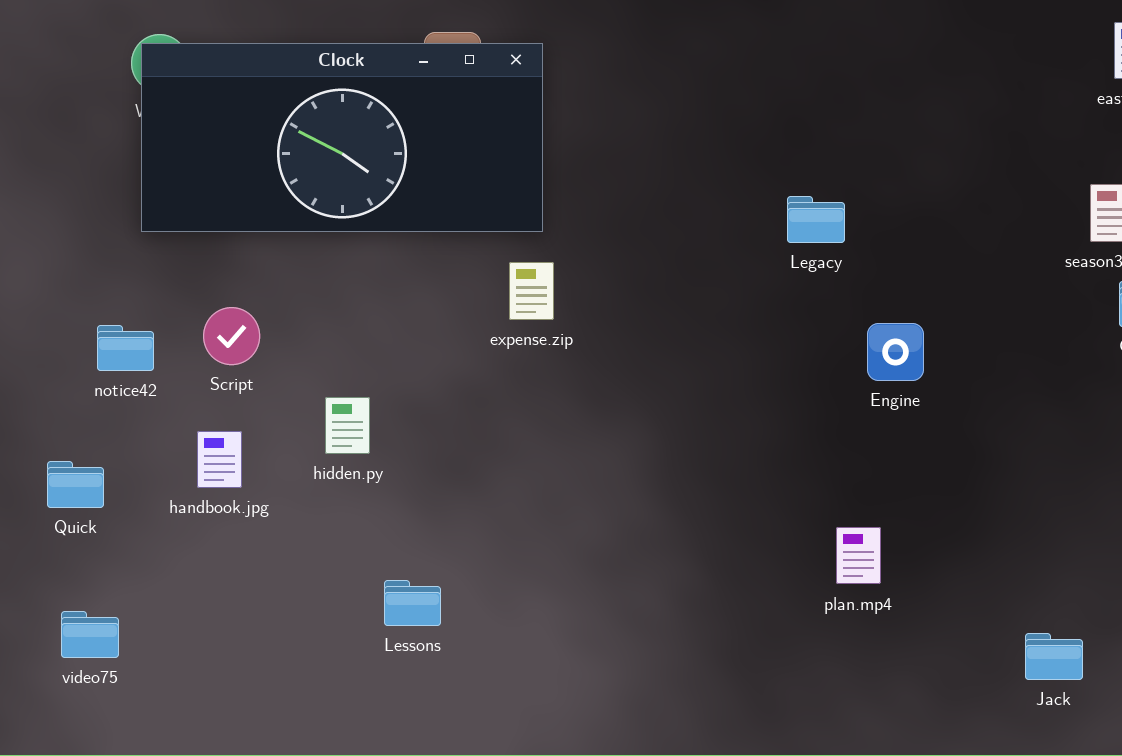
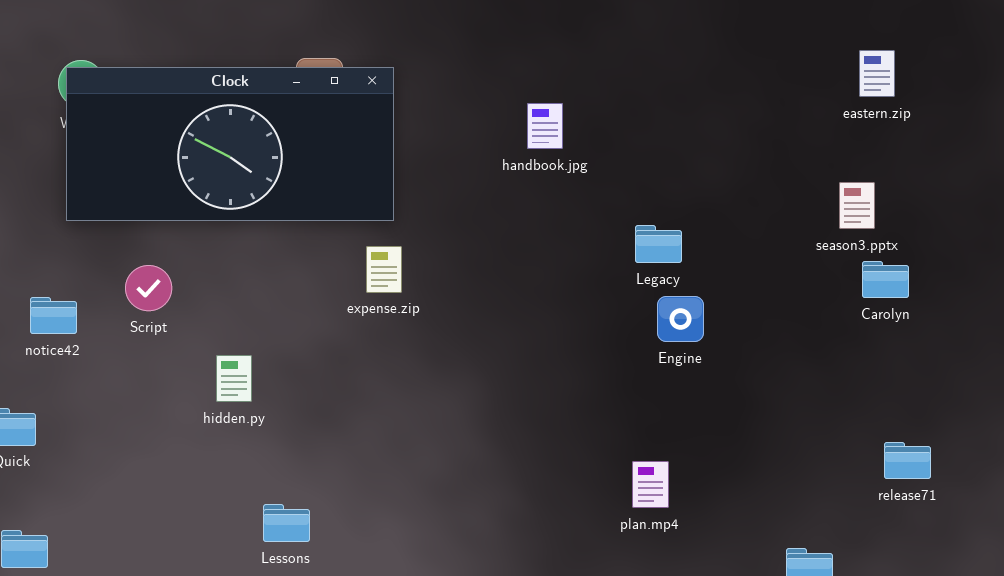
Legacy: [787,196,845,243] -> [635,225,682,263], moved
Script: [203,307,260,365] -> [125,265,172,311], moved
handbook.jpg: [197,431,242,488] -> [527,103,563,149], moved

